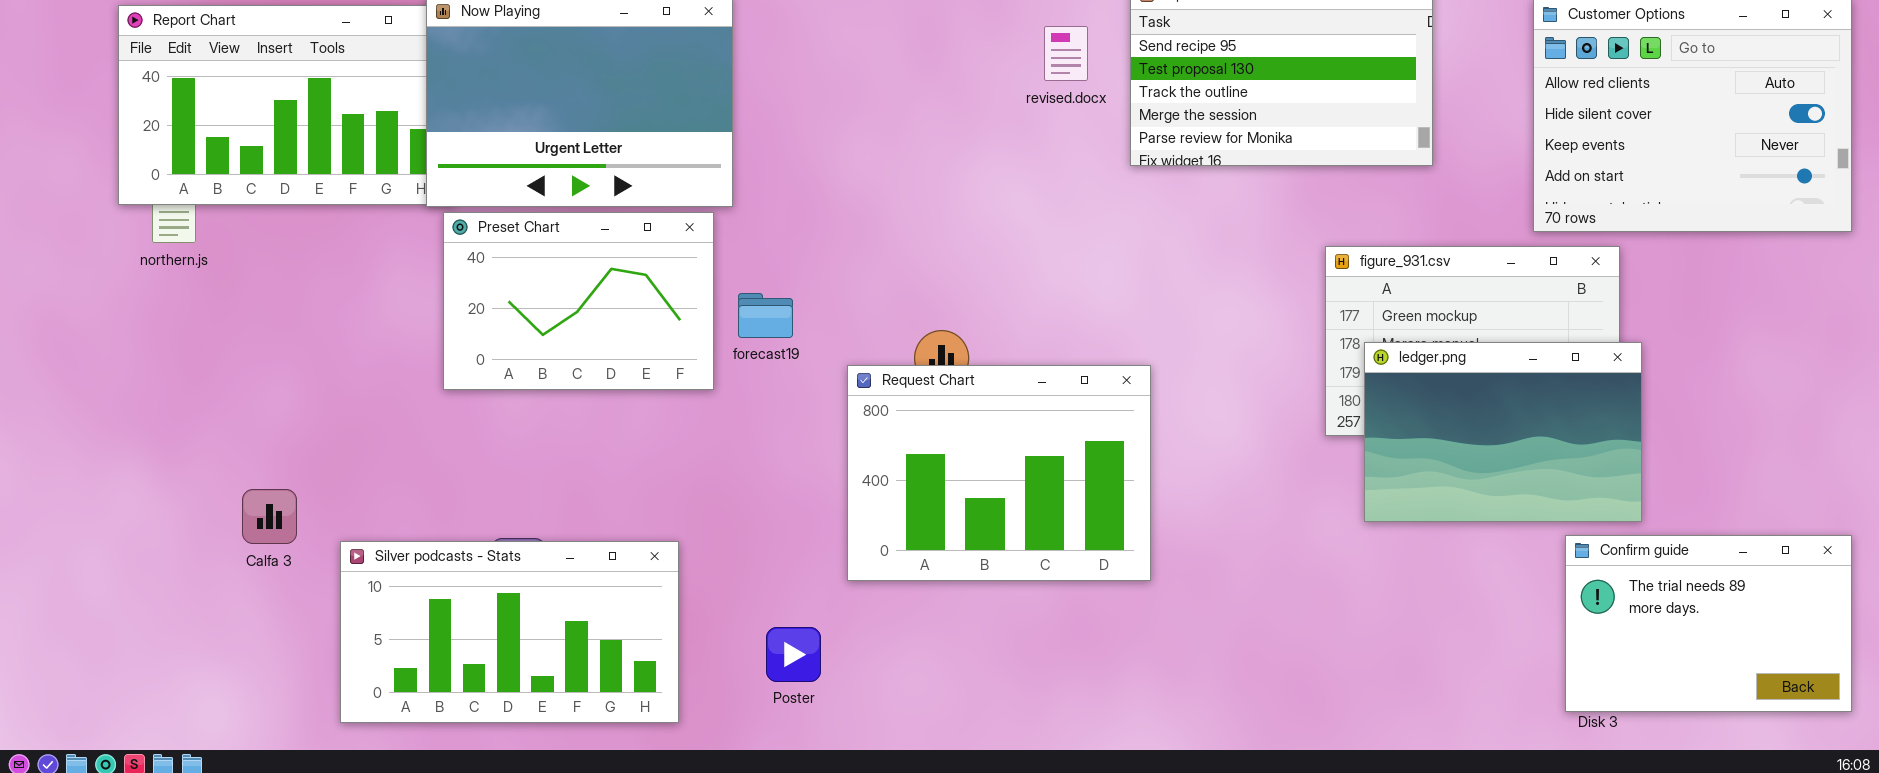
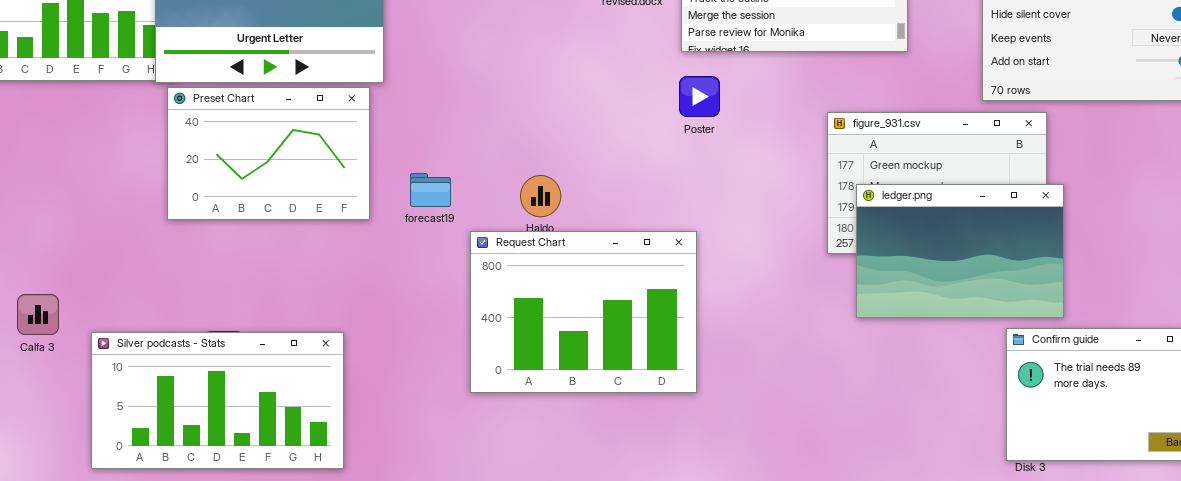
forecast19: [738,293,793,338] -> [410,173,451,207], moved
Request Chart: [847,365,1151,581] -> [470,231,697,393], moved
Poster: [766,627,821,682] -> [679,76,720,117], moved

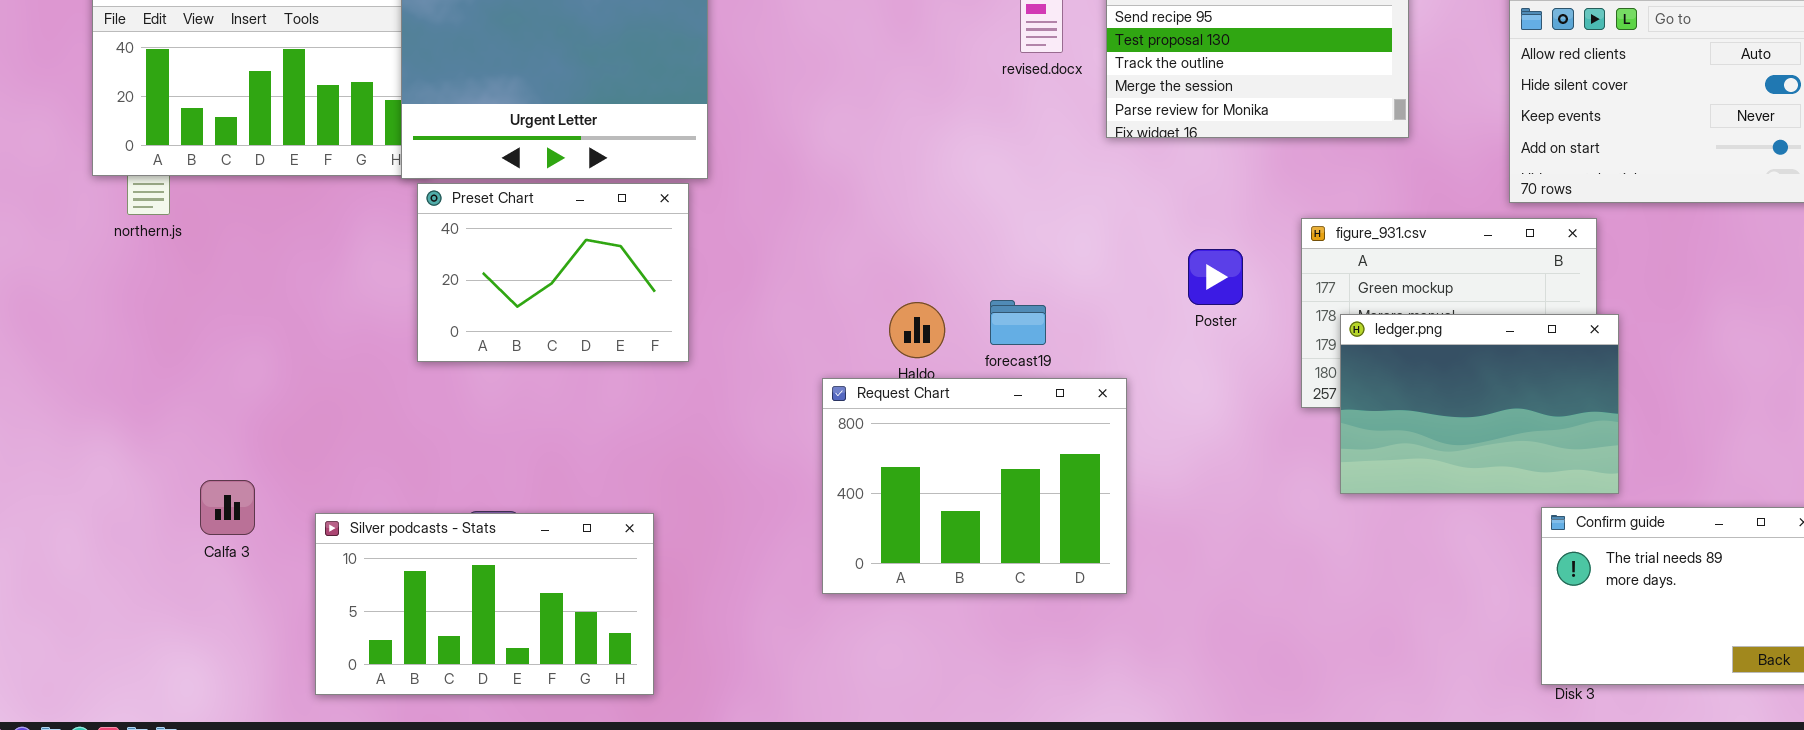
Poster: [679,76,720,117] -> [1188,249,1243,305], moved
forecast19: [410,173,451,207] -> [990,300,1046,345], moved
Calfa 3: [17,294,59,335] -> [200,480,255,535], moved

